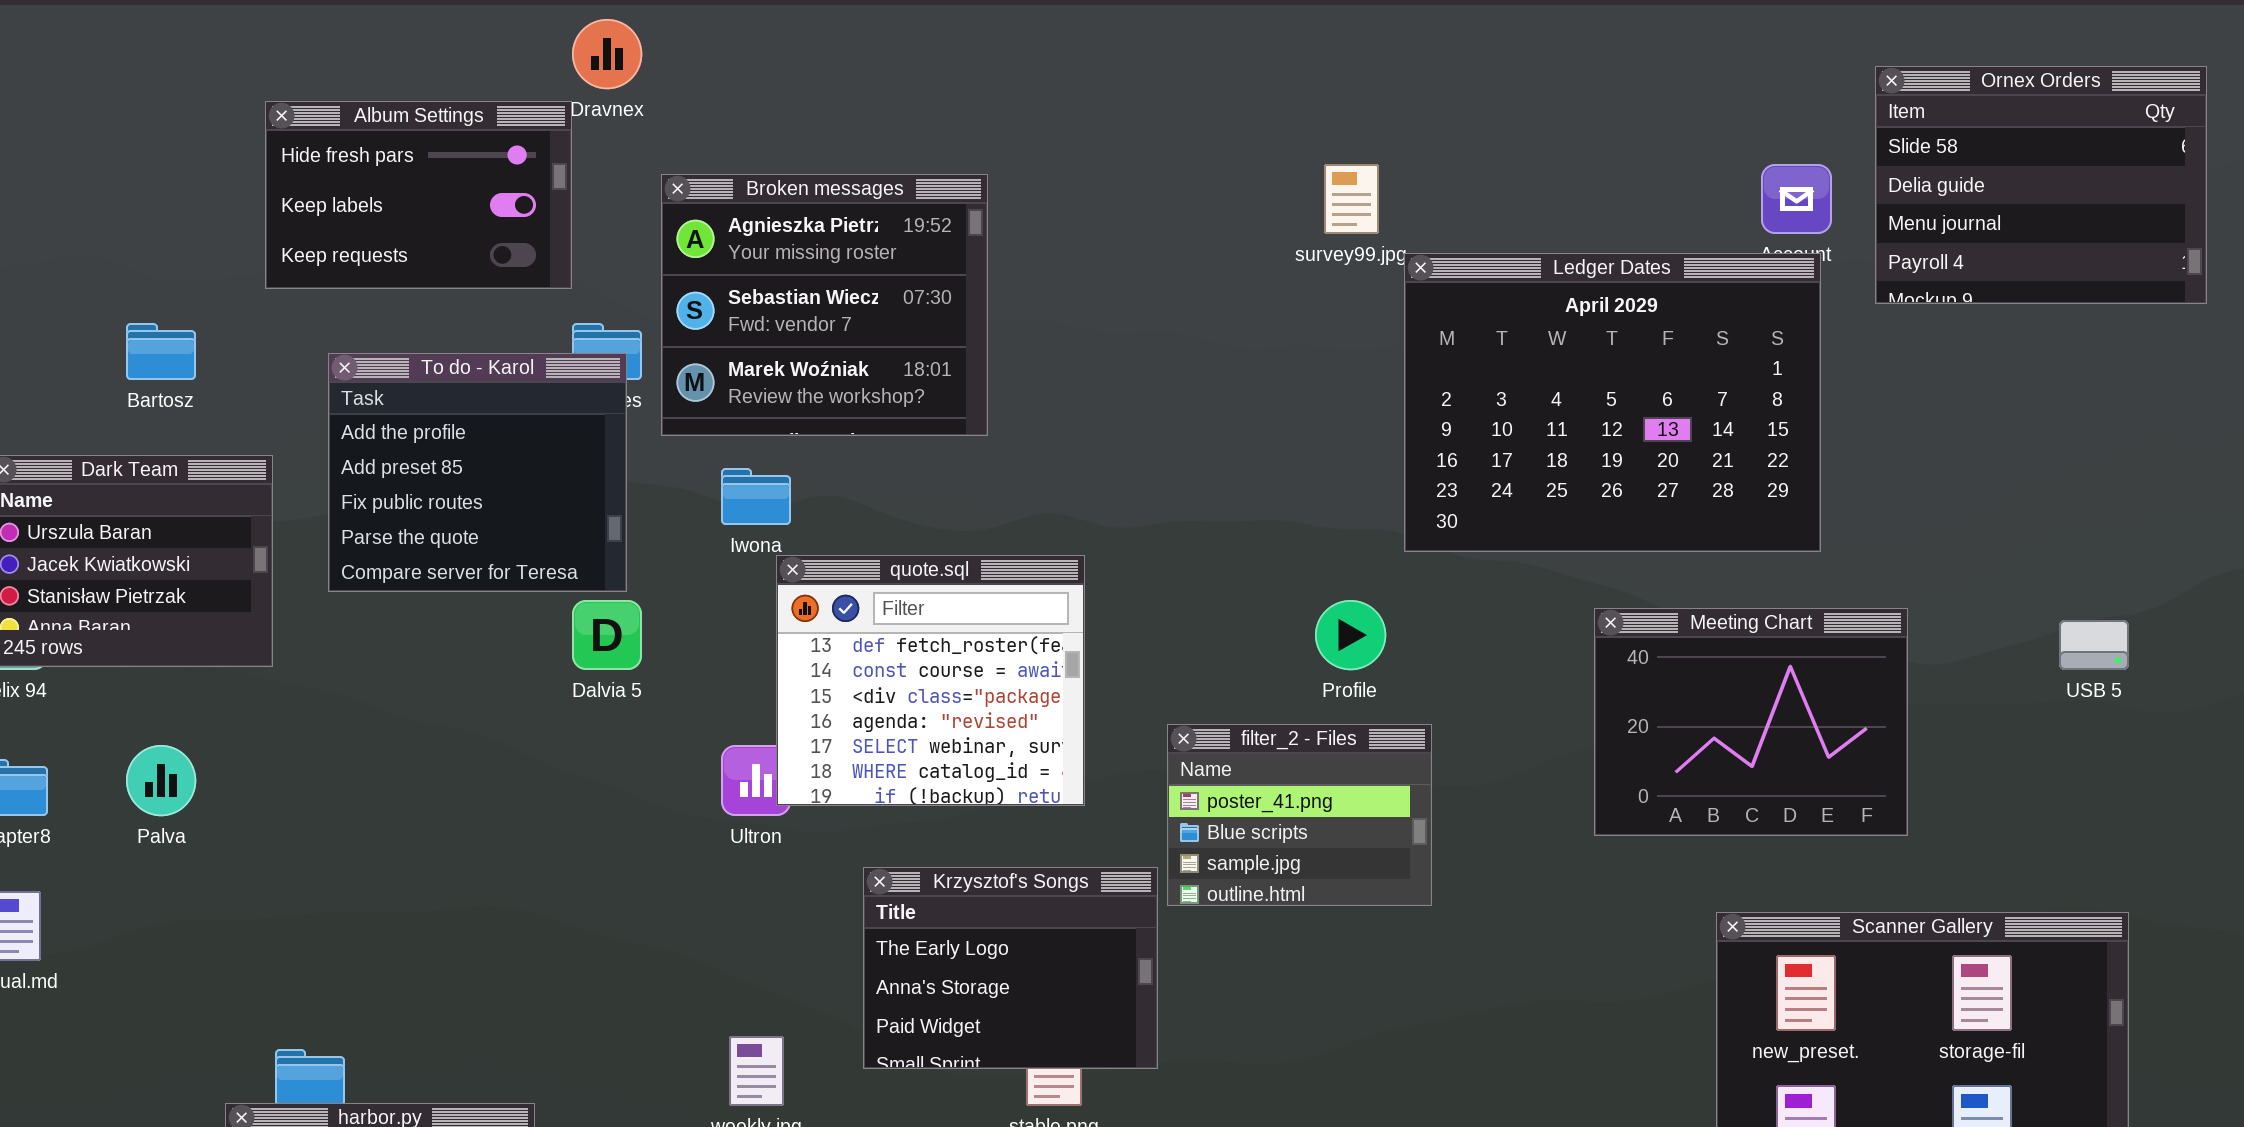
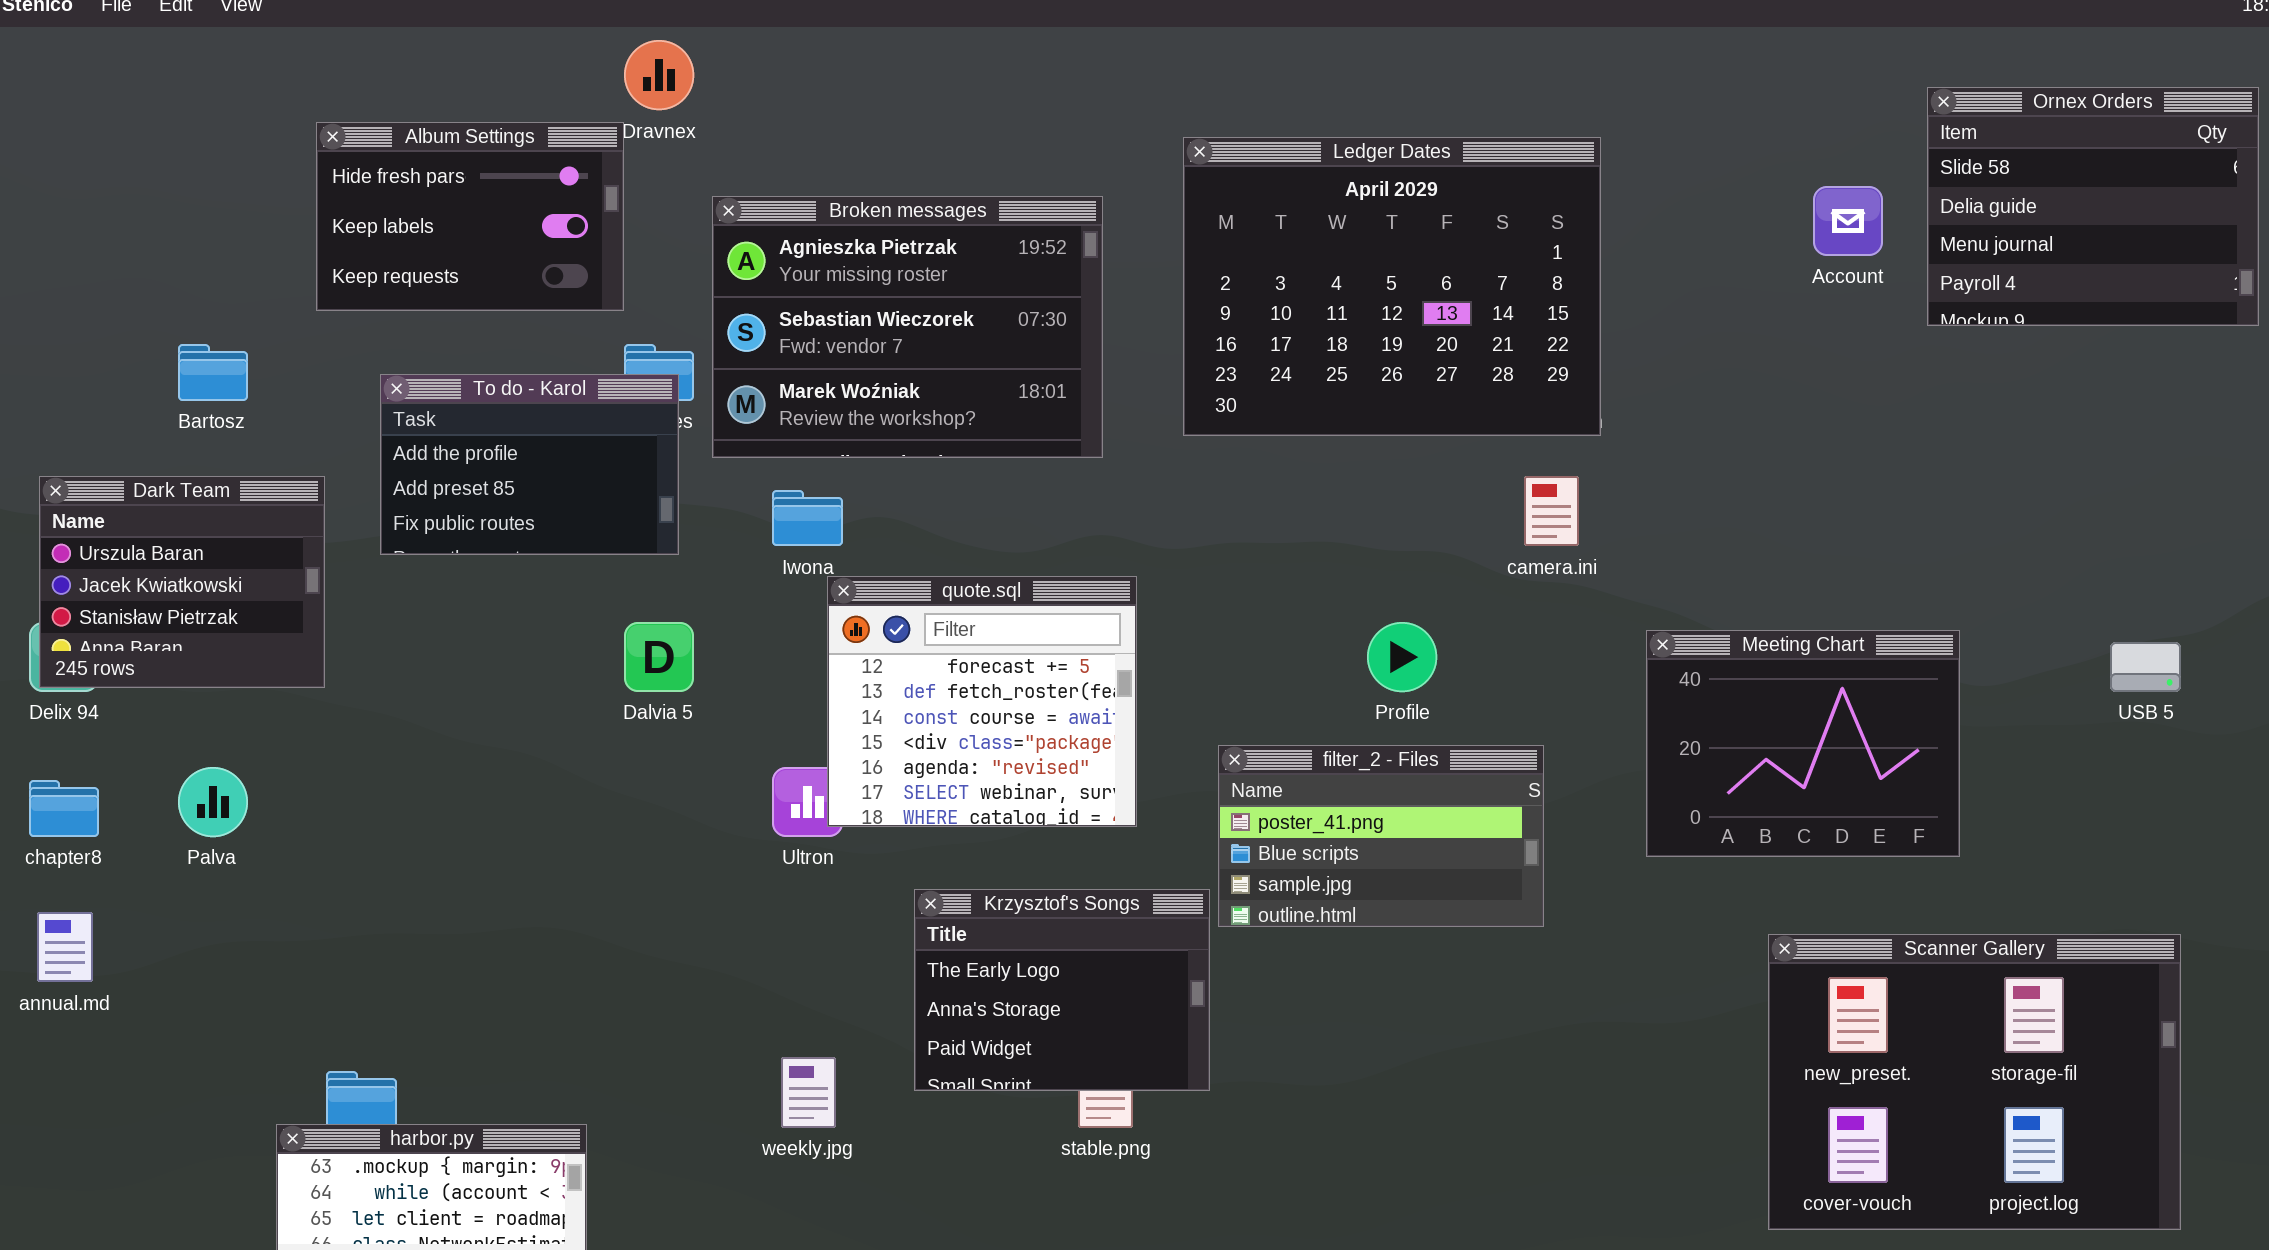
Broken messages: [661,174,988,436] -> [712,196,1103,458], resized
Ledger Dates: [1404,253,1821,552] -> [1183,137,1601,436], moved
To do - Karol: [328,353,627,592] -> [380,374,679,555], resized
quote.sql: [776,555,1085,806] -> [827,576,1137,827], scrolled up 1 row
filter_2 - Files: [1167,724,1432,906] -> [1218,745,1544,927], resized

